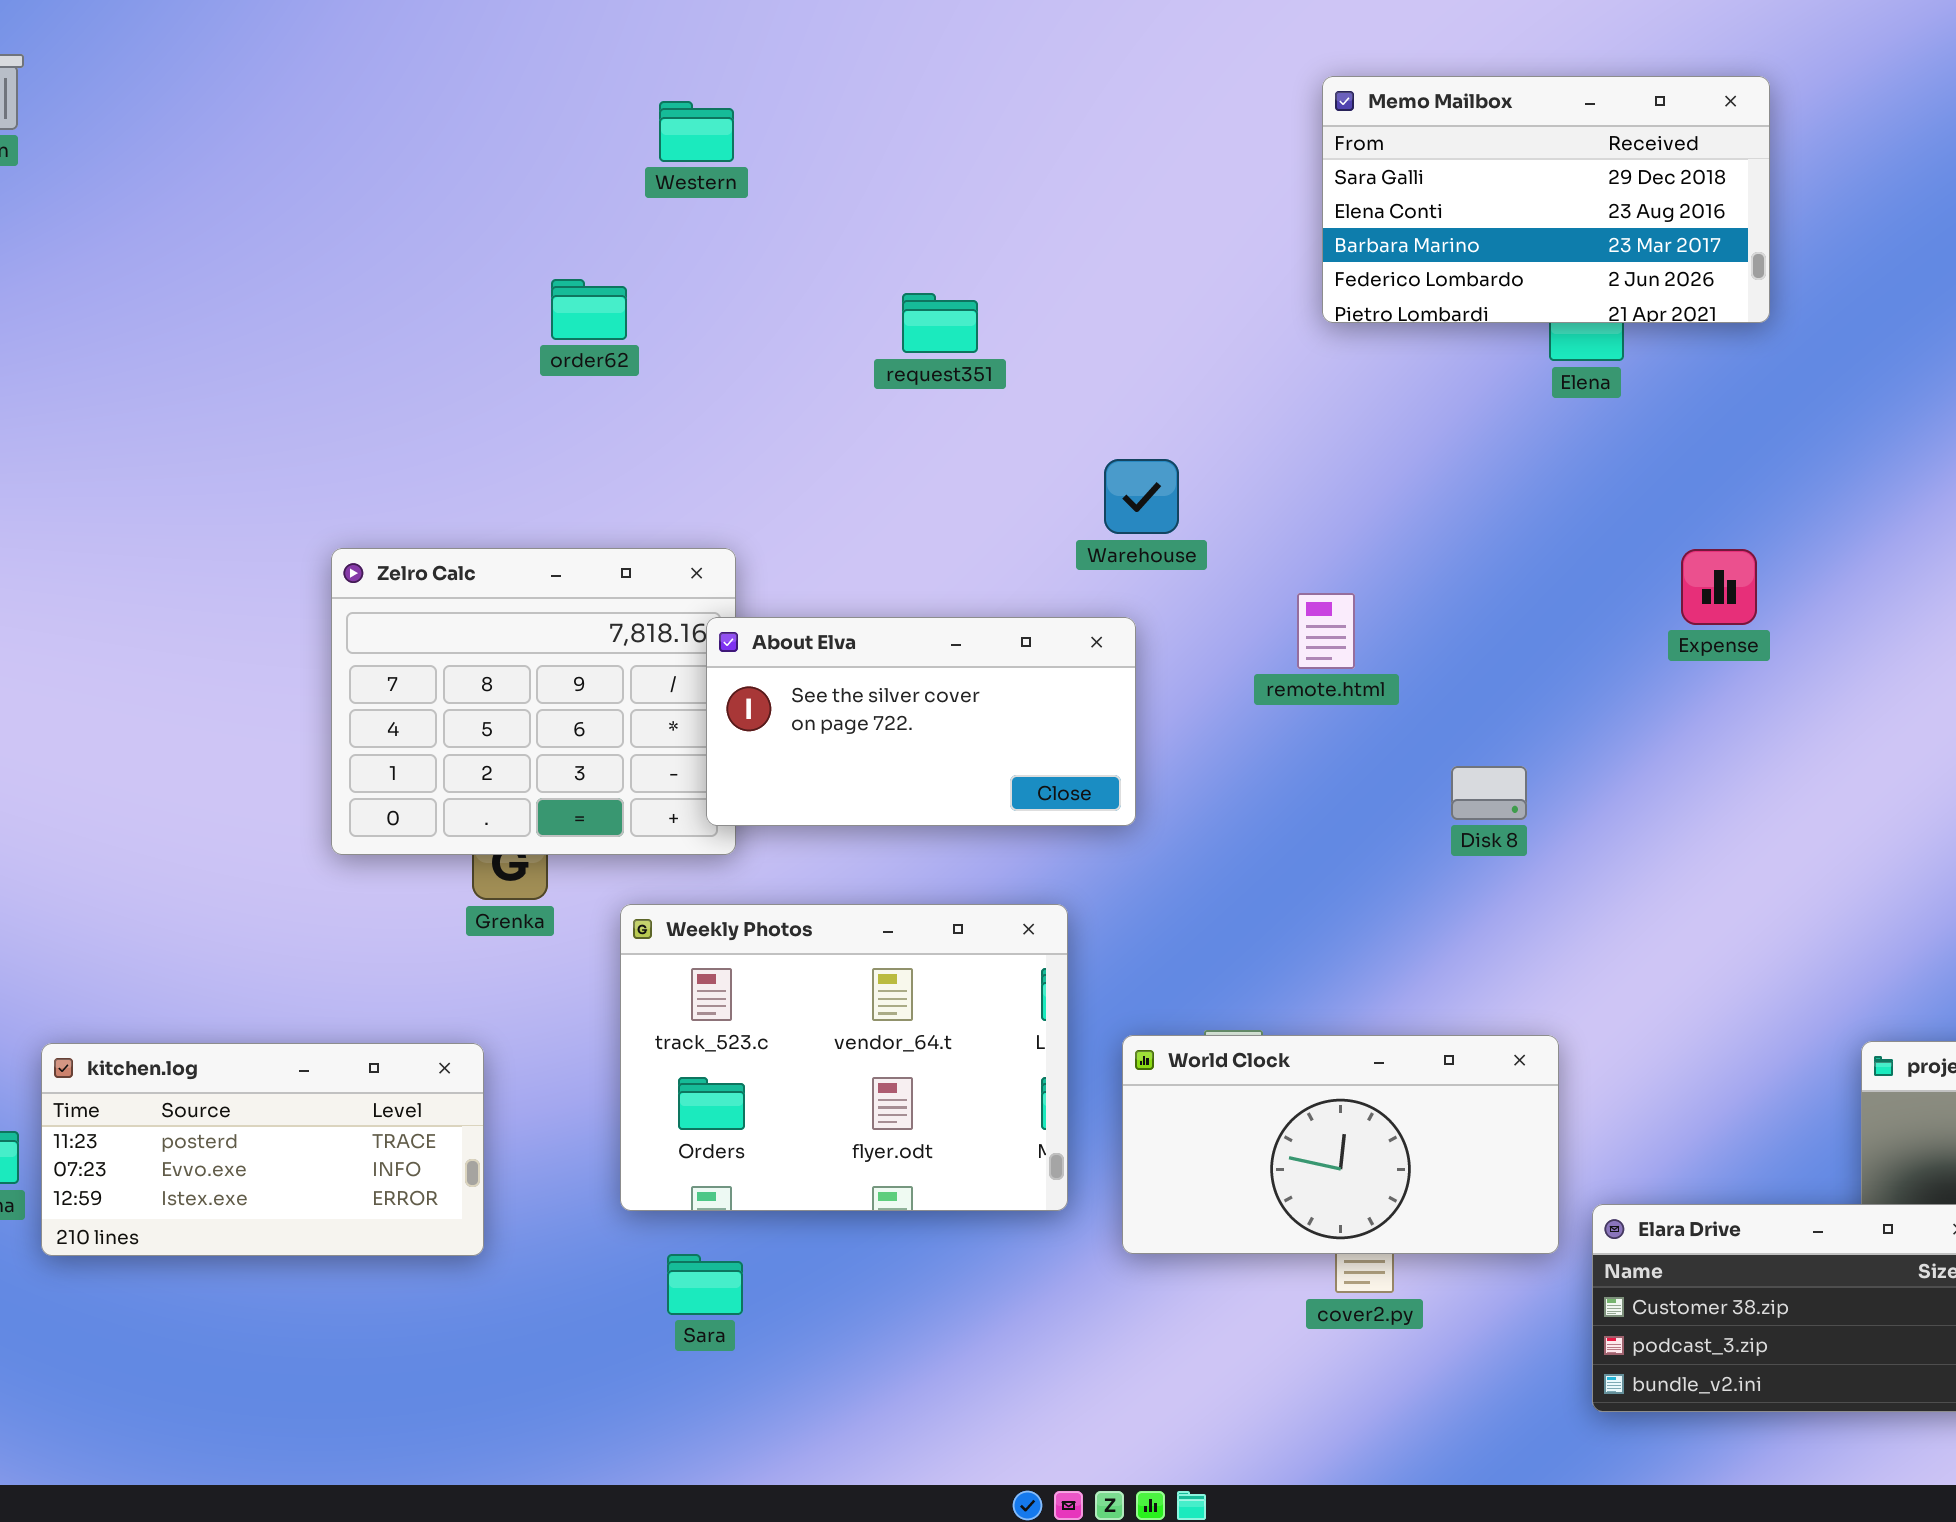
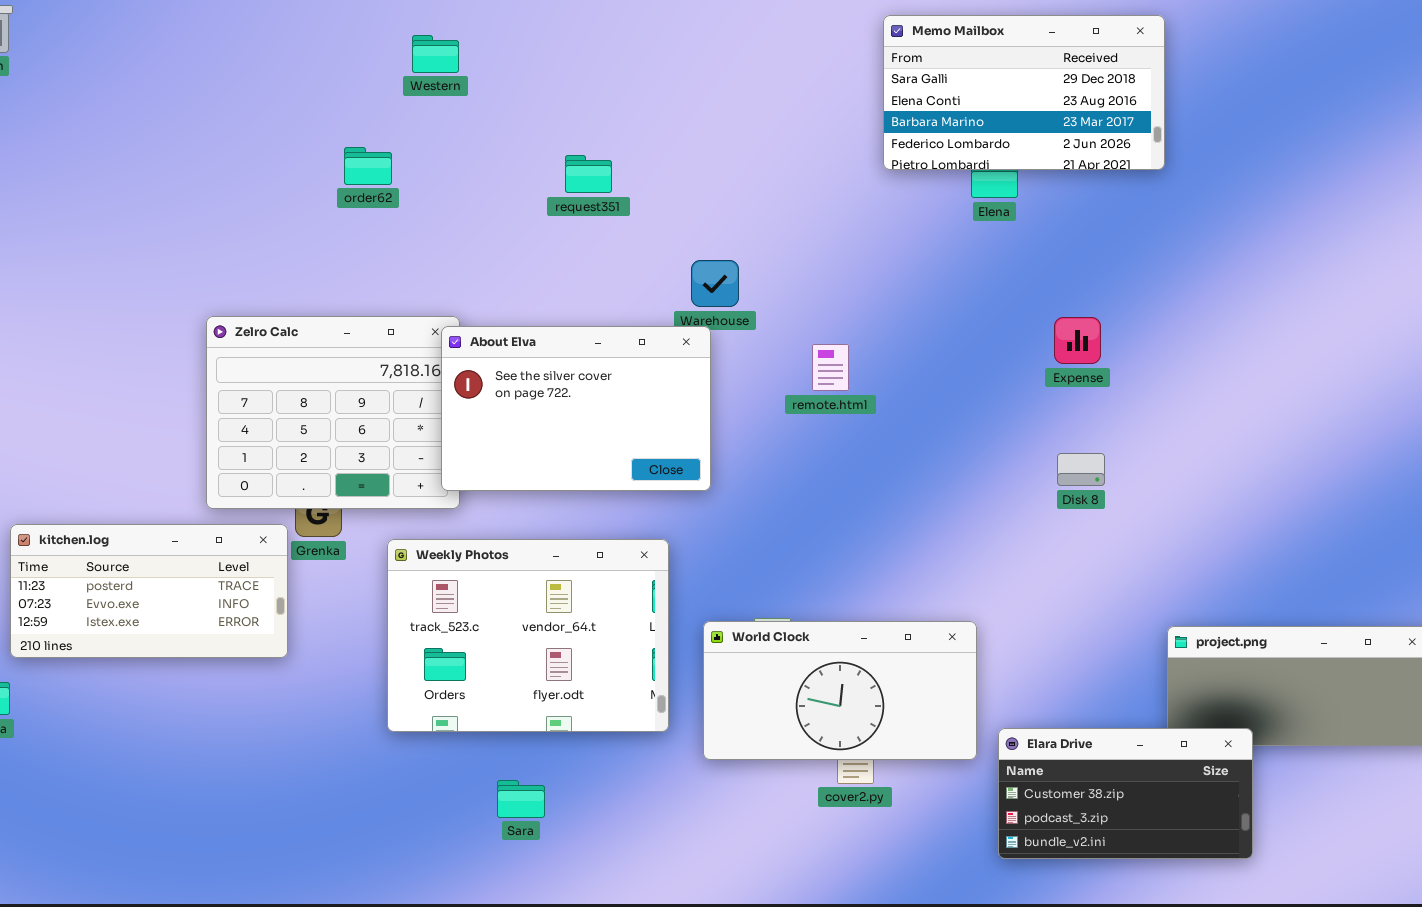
Memo Mailbox: [1322,76,1770,323] -> [883,15,1165,170], moved
About Elva: [706,617,1136,826] -> [441,326,711,491], resized
Disk 8: [1451,766,1527,820] -> [1057,453,1105,486], moved
kitchen.log: [41,1043,484,1256] -> [10,524,288,658], moved
Sara: [667,1254,743,1315] -> [497,780,545,818], moved

